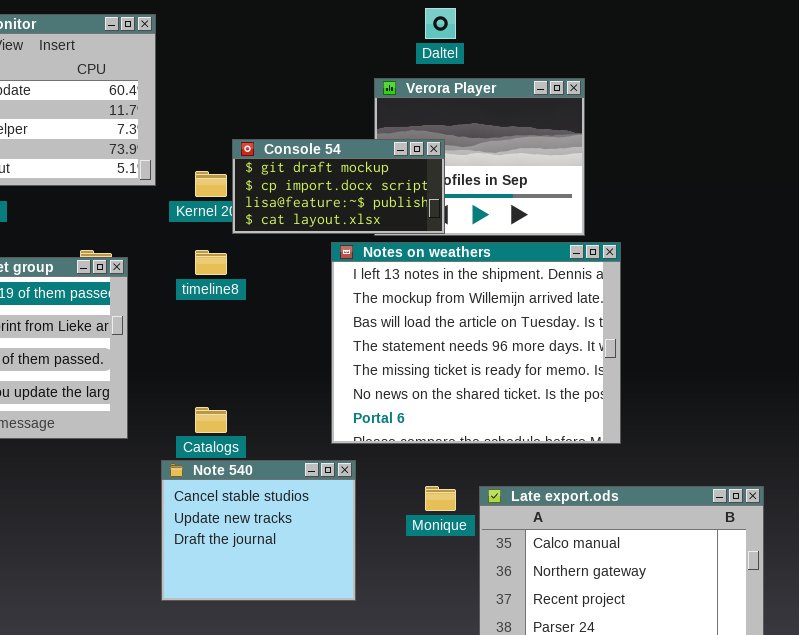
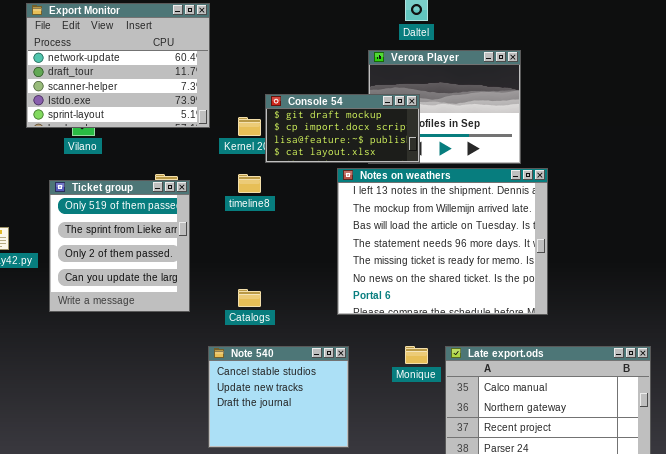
Note 540: [161,460,356,601] -> [208,346,349,448], moved

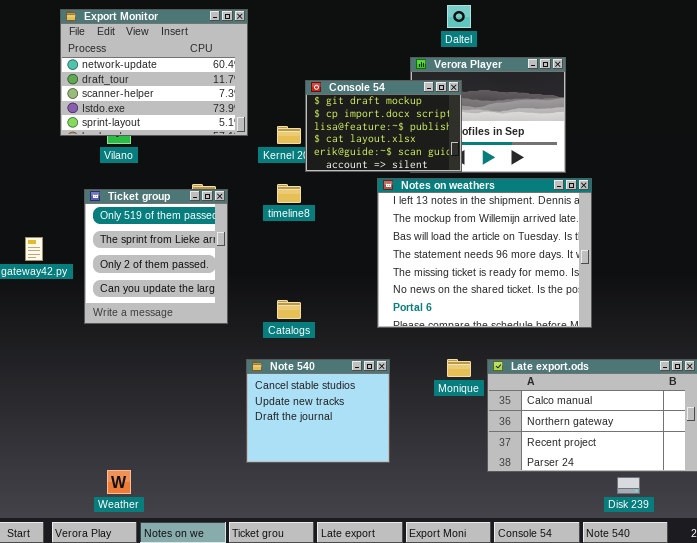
Console 54: [265,94,420,163] -> [305,80,462,172], resized

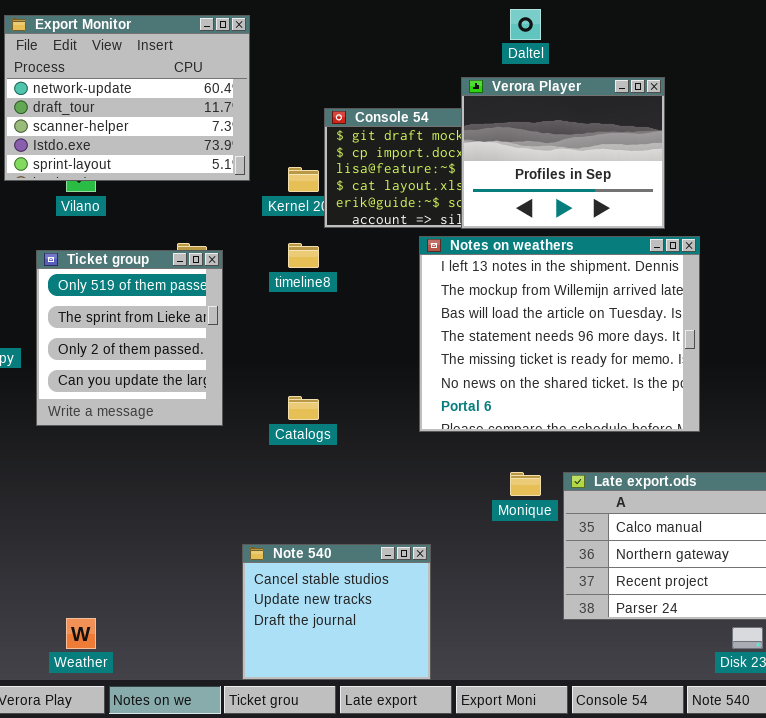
Verora Player: [410,57,566,173] -> [461,77,665,229], raised
Note 540: [246,359,390,463] -> [242,544,431,680], moved

